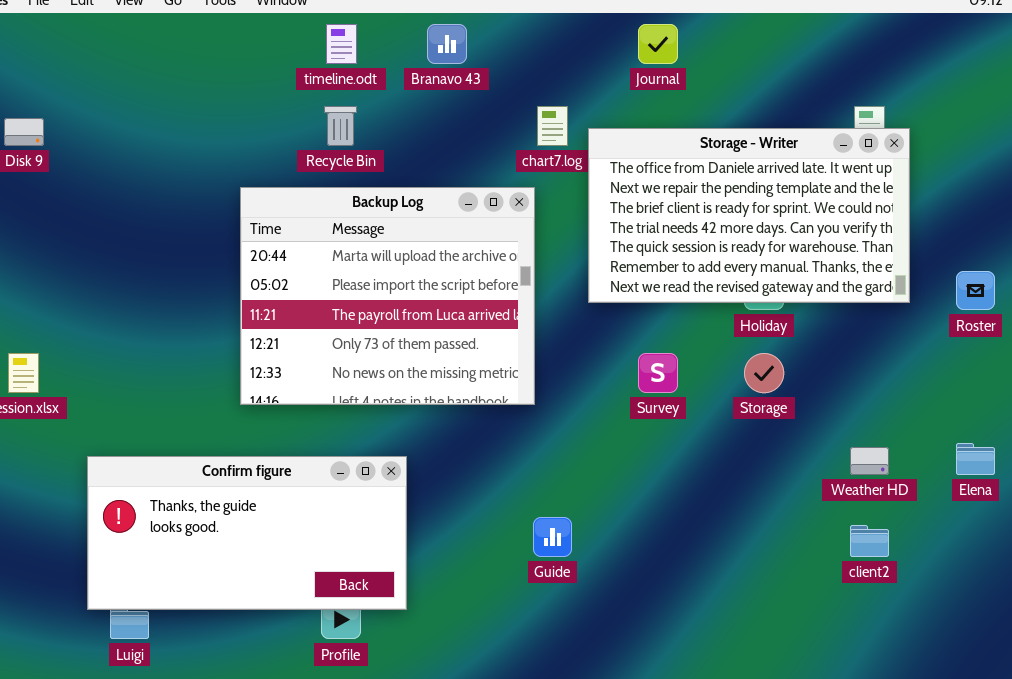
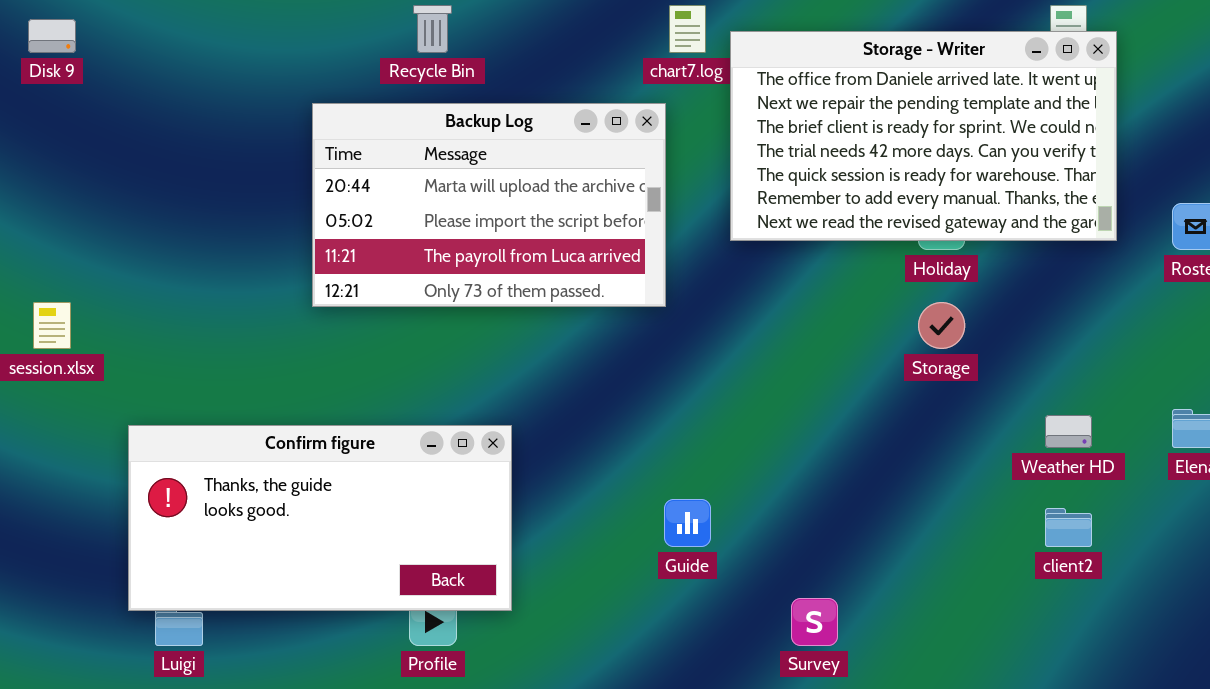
Backup Log: [240,187,535,405] -> [312,103,666,307], resized
Survey: [638,353,678,393] -> [791,598,838,646], moved

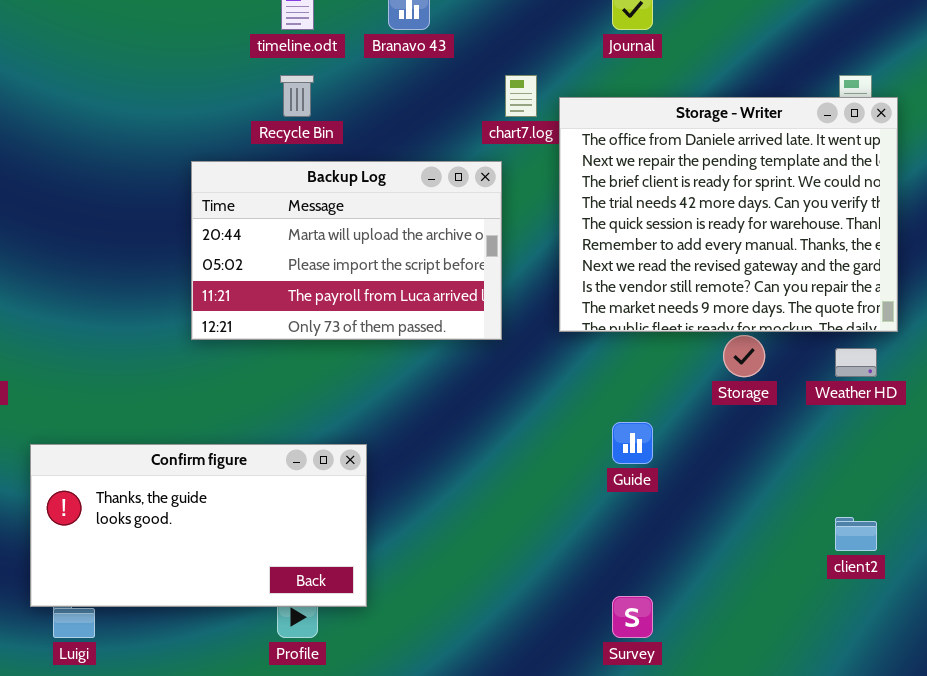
Storage - Writer: [730,31,1117,241] -> [559,97,898,332], resized
Weather HD: [1045,415,1092,448] -> [835,348,877,377], moved
Guide: [664,499,711,547] -> [612,422,653,464], moved

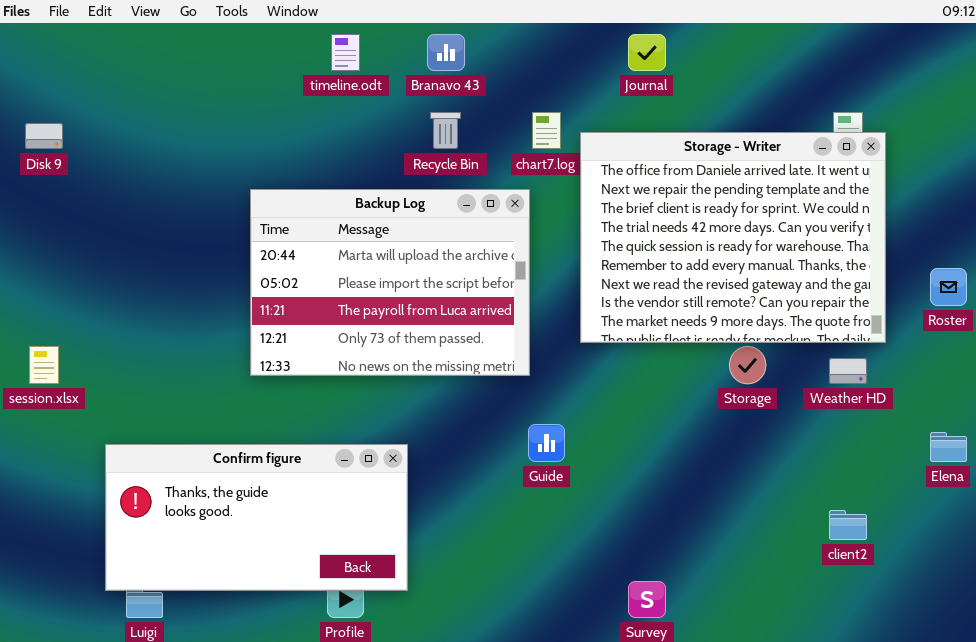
Recycle Bin: [280,75,314,117] -> [430,112,461,149], moved
Backup Log: [191,161,502,340] -> [250,189,530,376], resized
Guide: [612,422,653,464] -> [528,424,565,462], moved

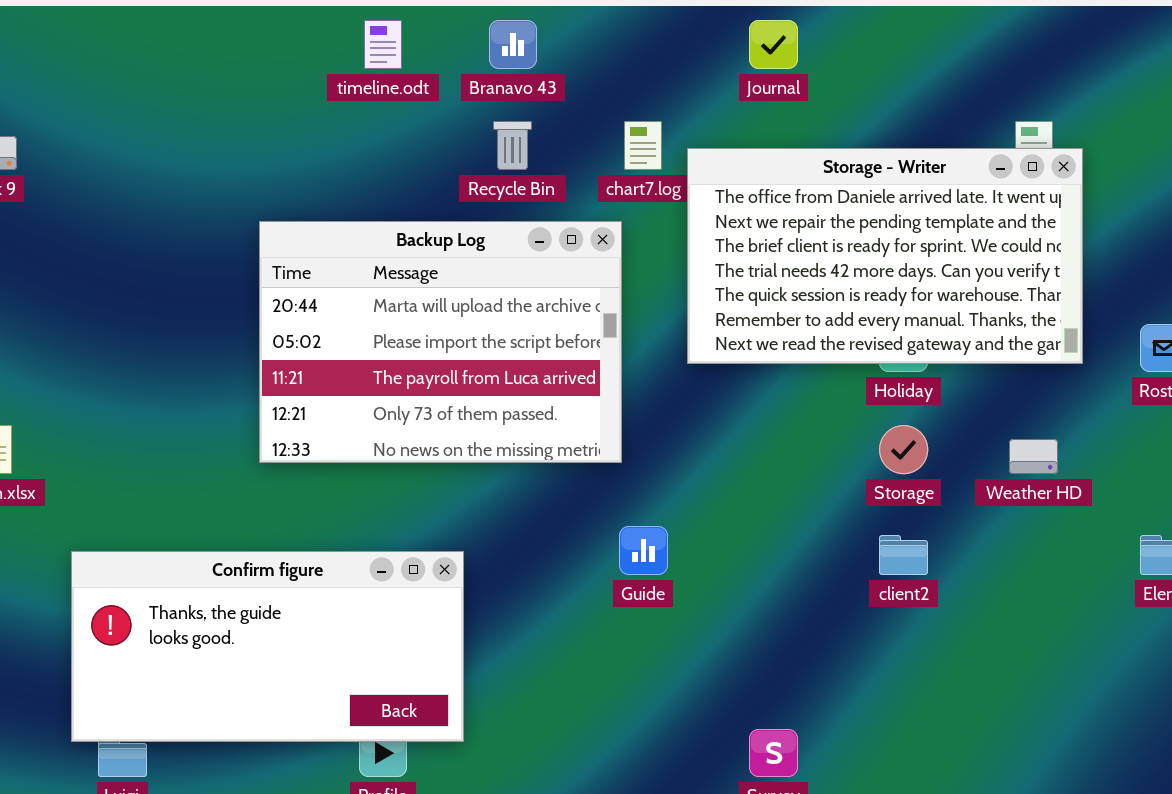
Storage - Writer: [580,132,886,343] -> [687,148,1083,364], resized
client2: [829,510,867,540] -> [879,535,928,575], moved

